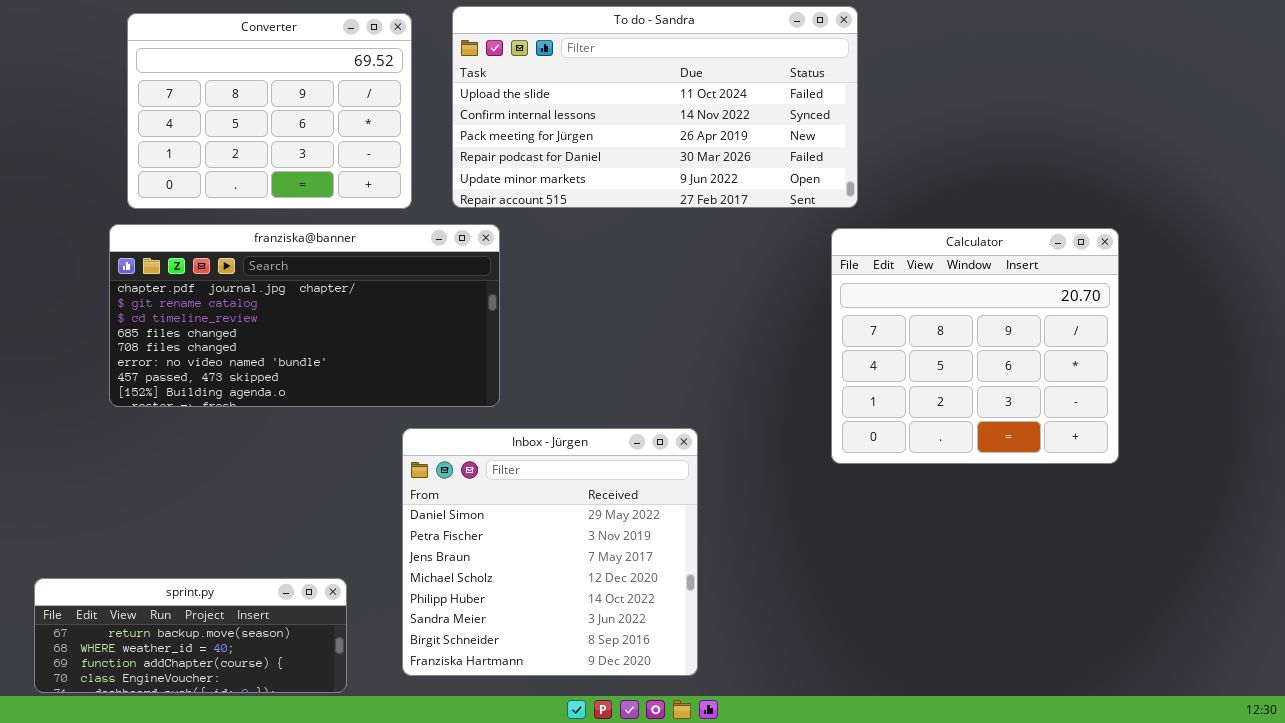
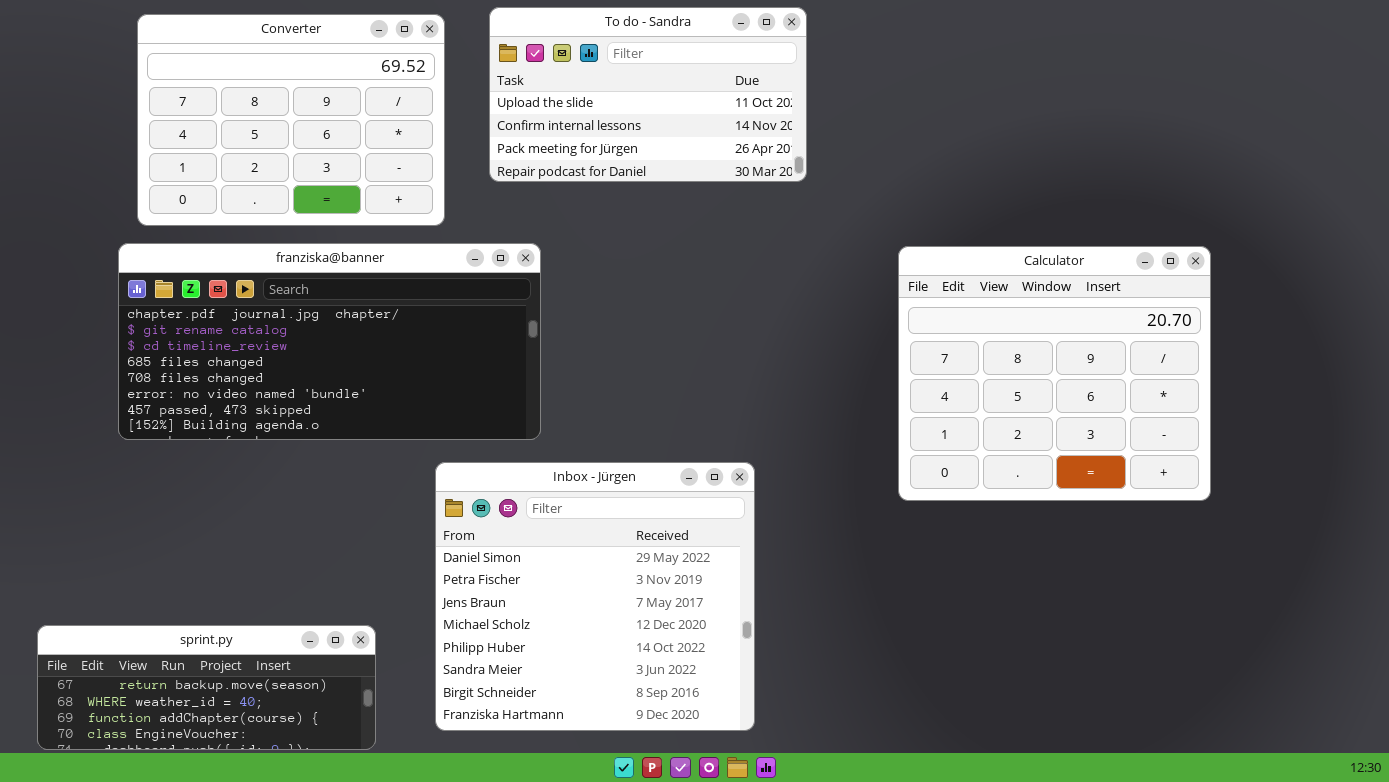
To do - Sandra: [452,6,858,208] -> [489,7,807,182], resized

